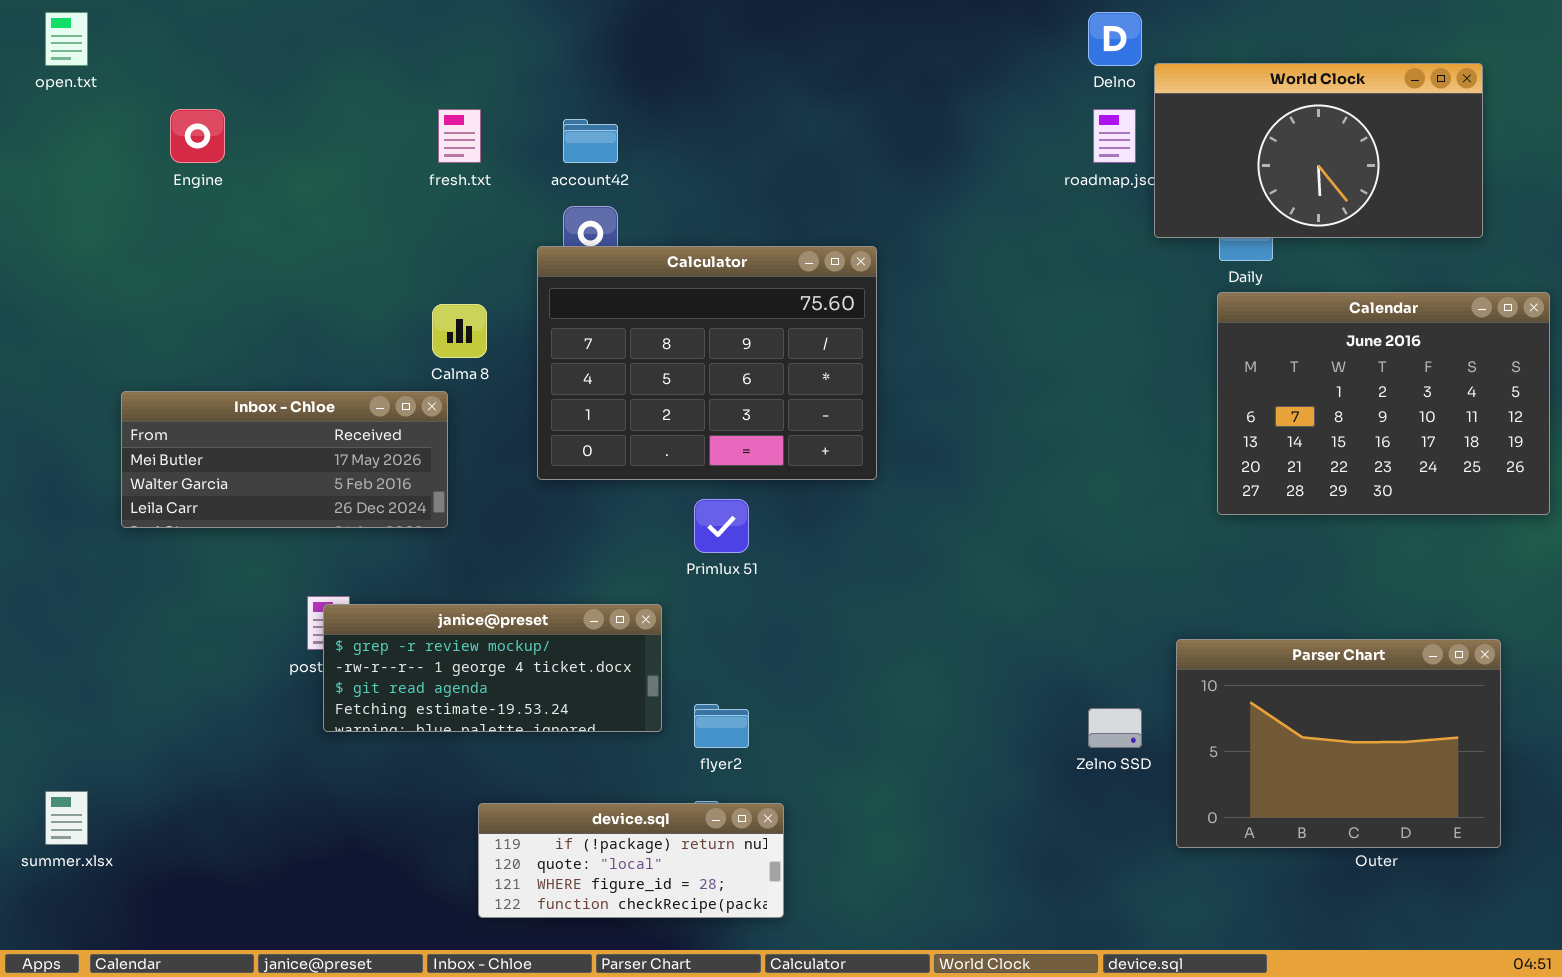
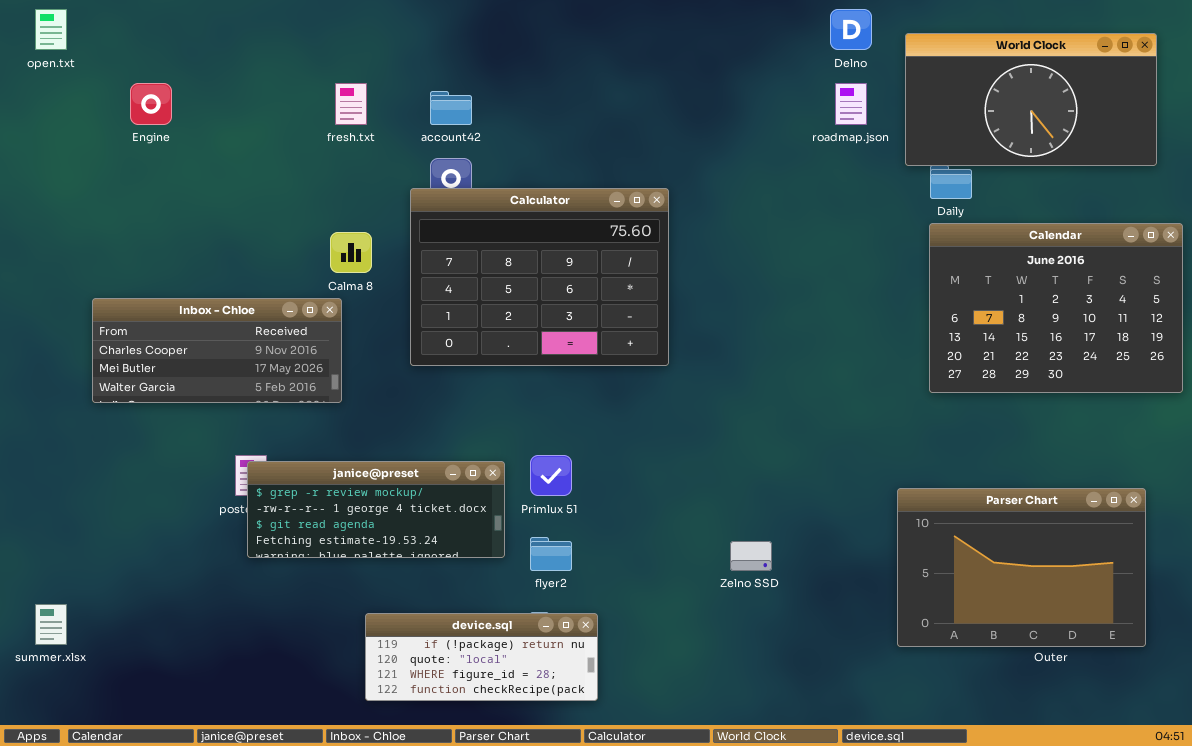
World Clock: [1154,63,1483,238] -> [905,33,1157,166], moved
Inbox - Chloe: [121,391,448,528] -> [92,298,342,403], scrolled up 1 row
Primlux 51: [694,499,749,553] -> [530,455,572,496], moved
Zelno SSD: [1088,708,1142,748] -> [730,541,772,571], moved

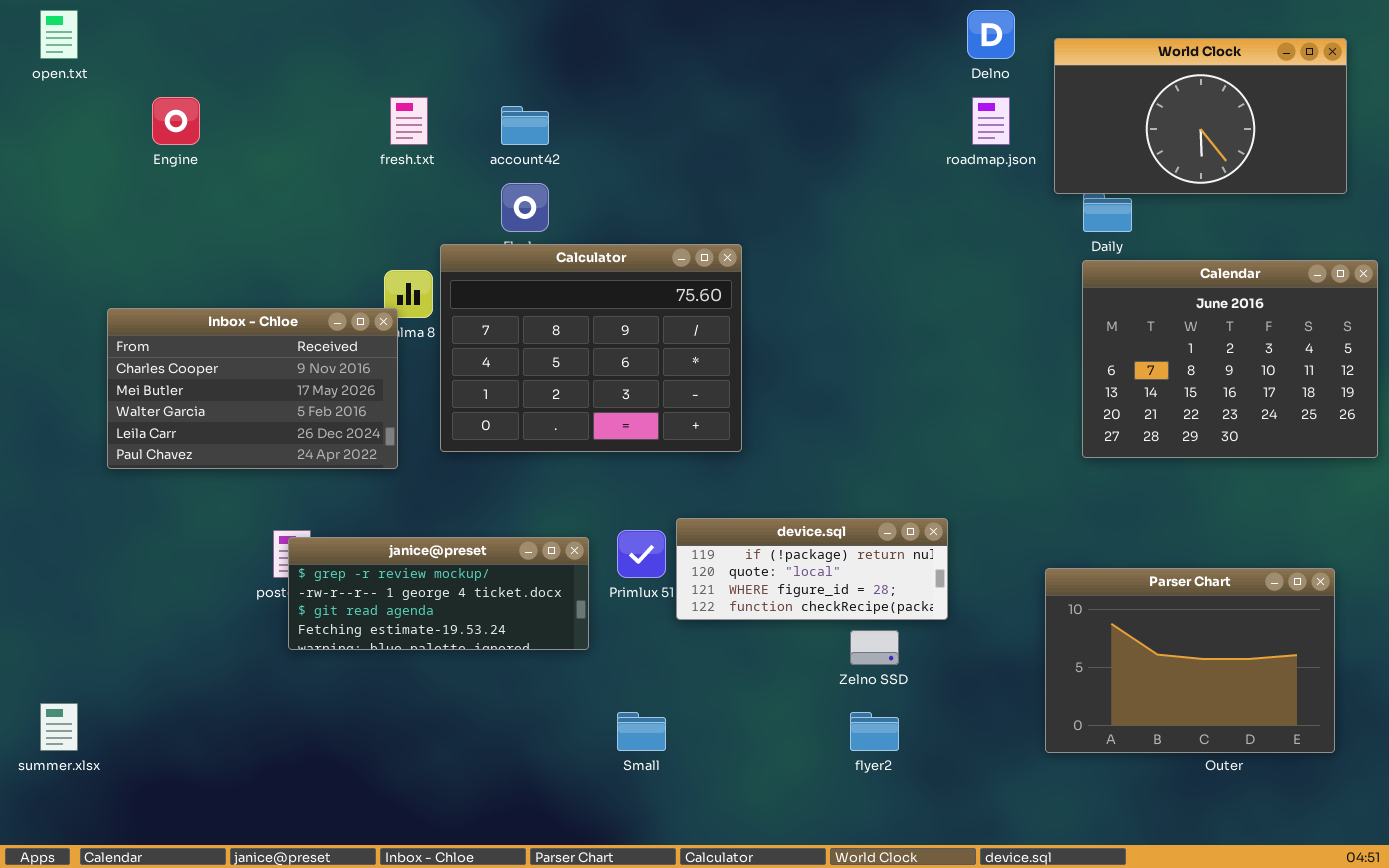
Calculator: [410,188,669,366] -> [440,244,742,452], moved
Inbox - Chloe: [92,298,342,403] -> [107,308,398,469], resized
flyer2: [530,537,572,571] -> [850,712,899,751], moved
device.sql: [365,613,598,701] -> [676,518,948,620], moved

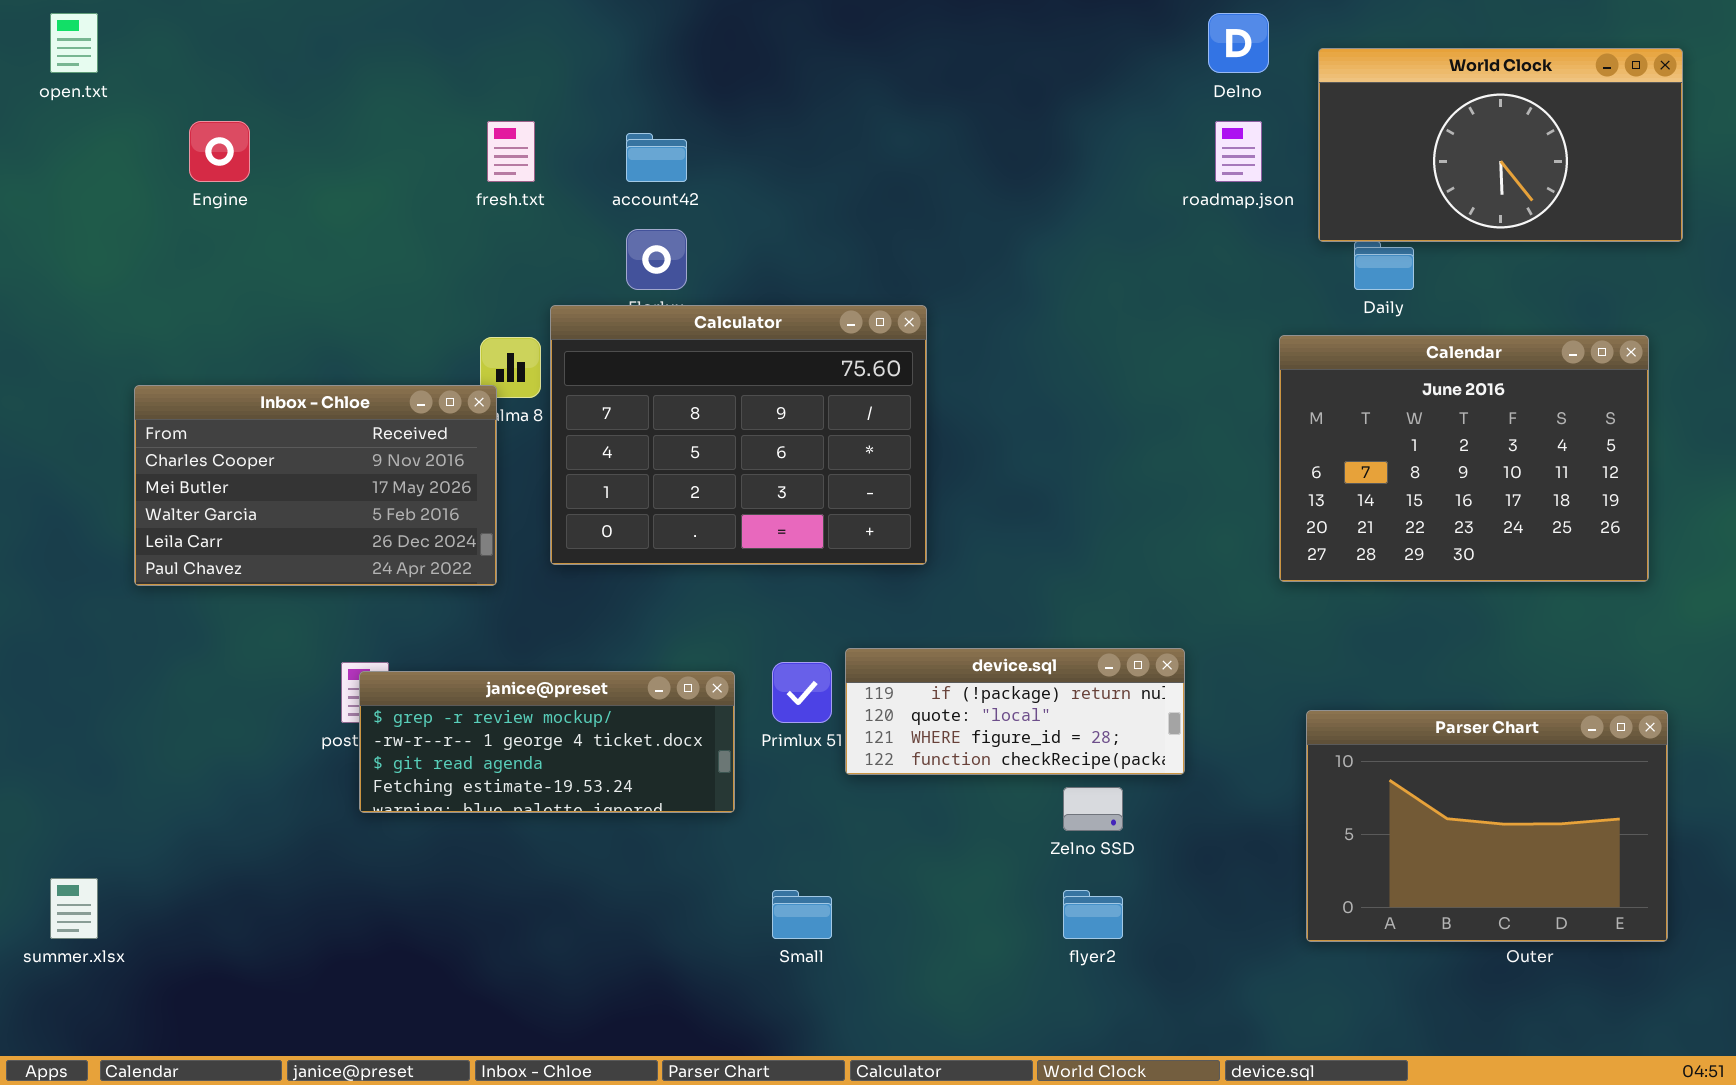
Calendar: [1082,260,1378,458] -> [1279,335,1649,582], moved

